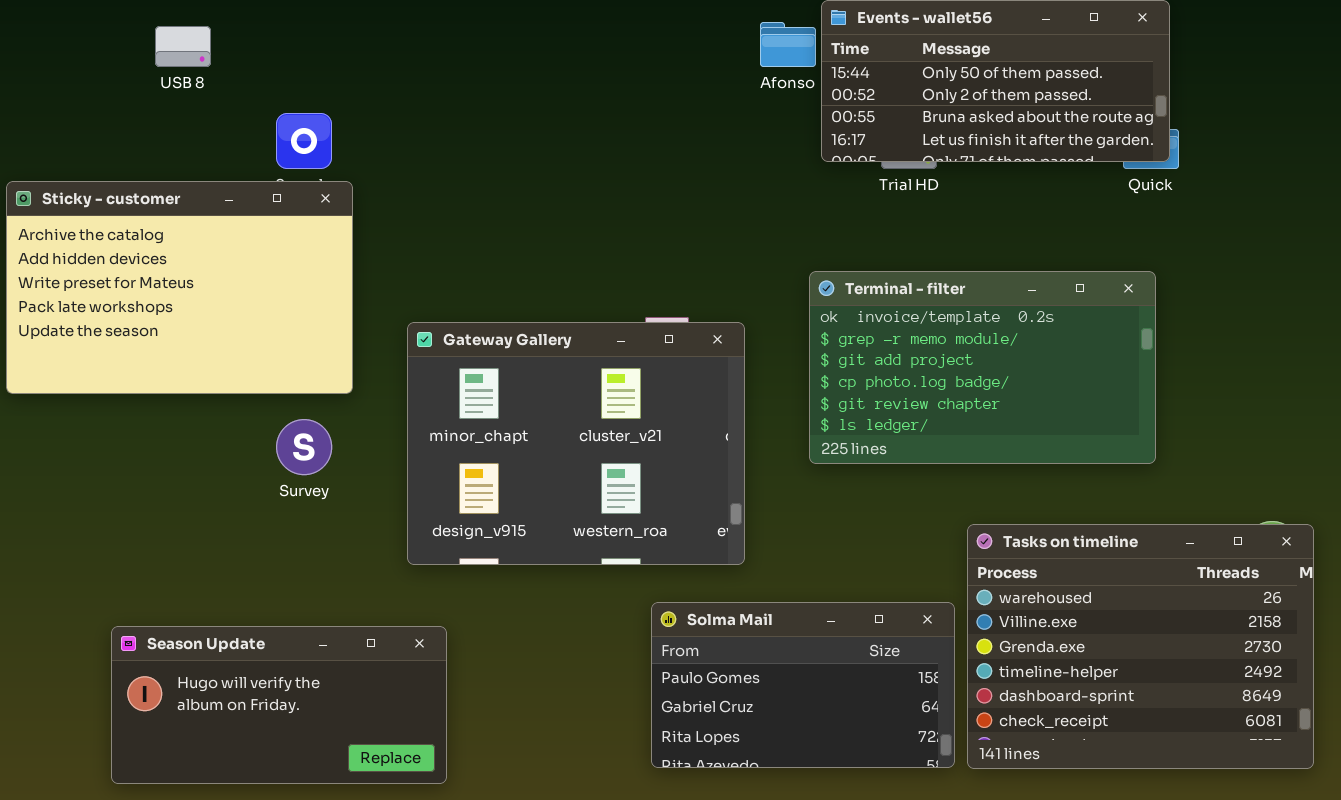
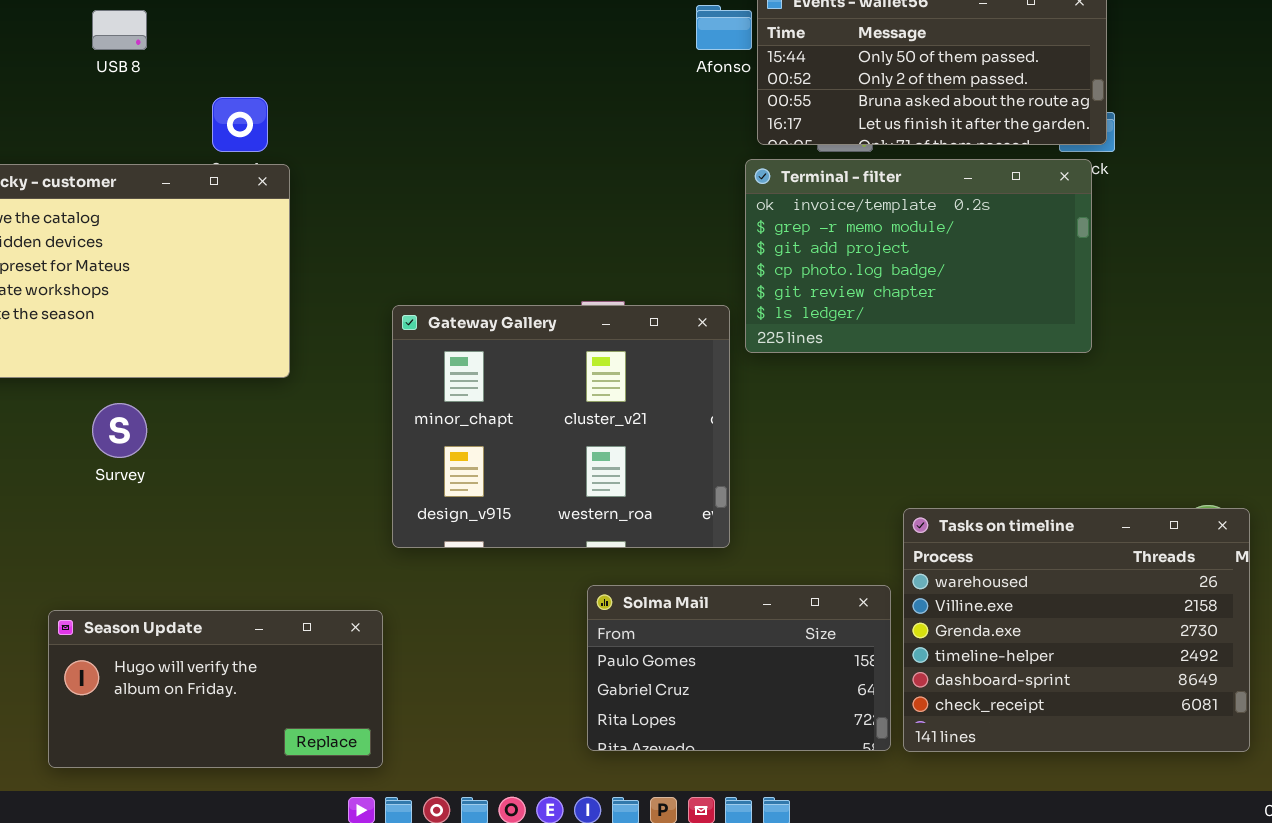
Terminal - filter: [809,271,1156,464] -> [745,159,1092,353], moved
Gateway Gallery: [407,322,745,565] -> [392,305,730,548], moved
Survey: [276,419,332,475] -> [92,403,147,458], moved

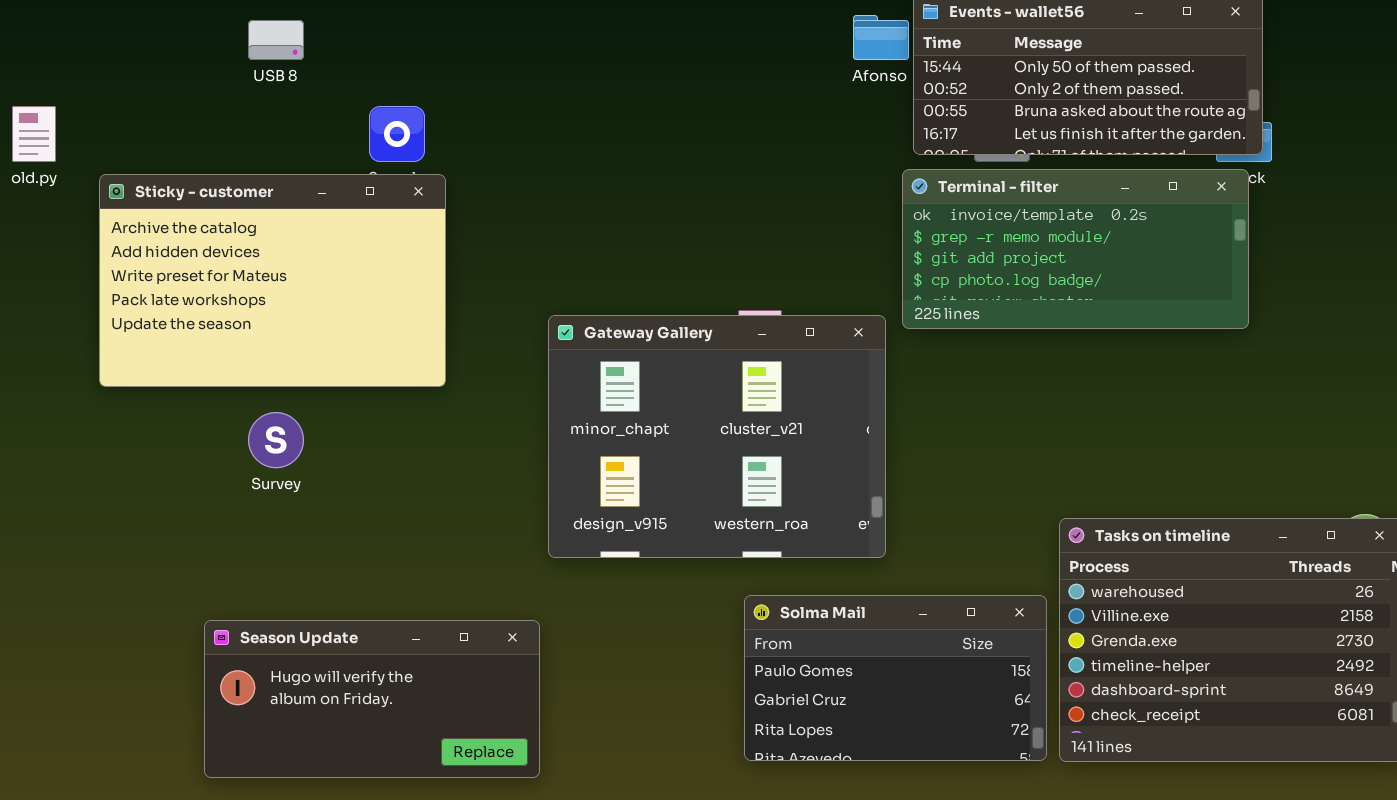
Terminal - filter: [745,159,1092,353] -> [902,169,1249,329], resized

